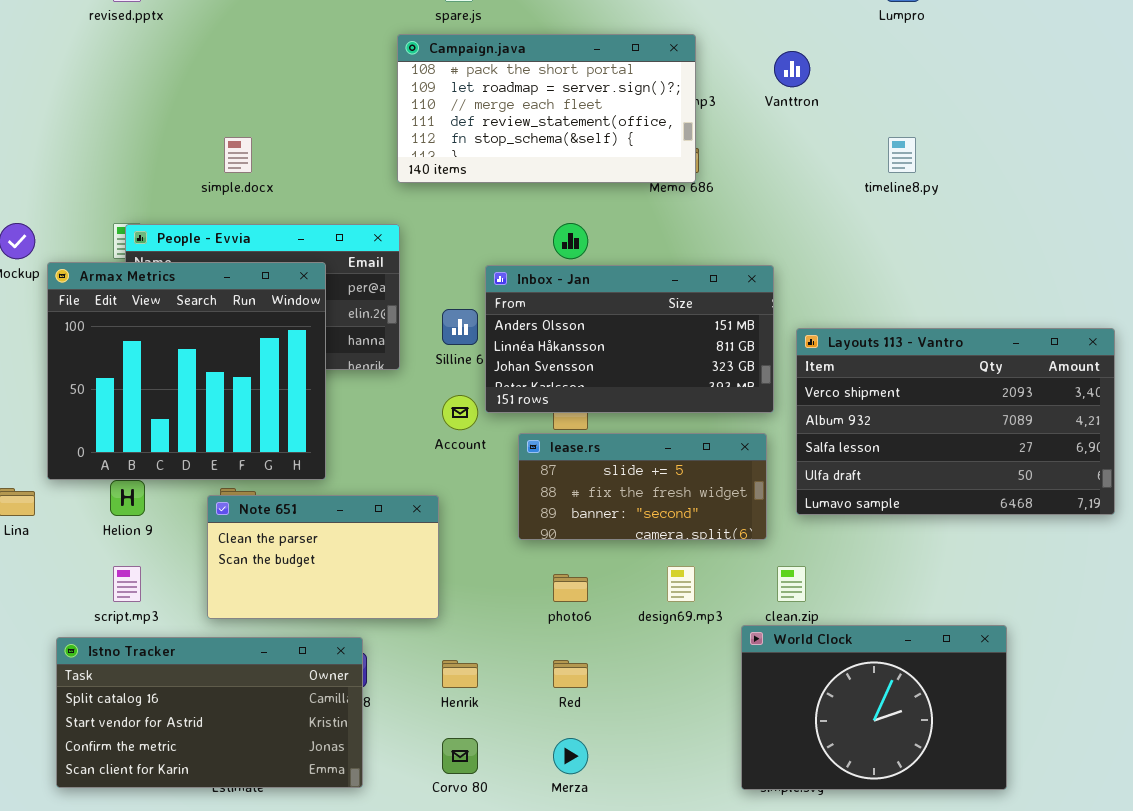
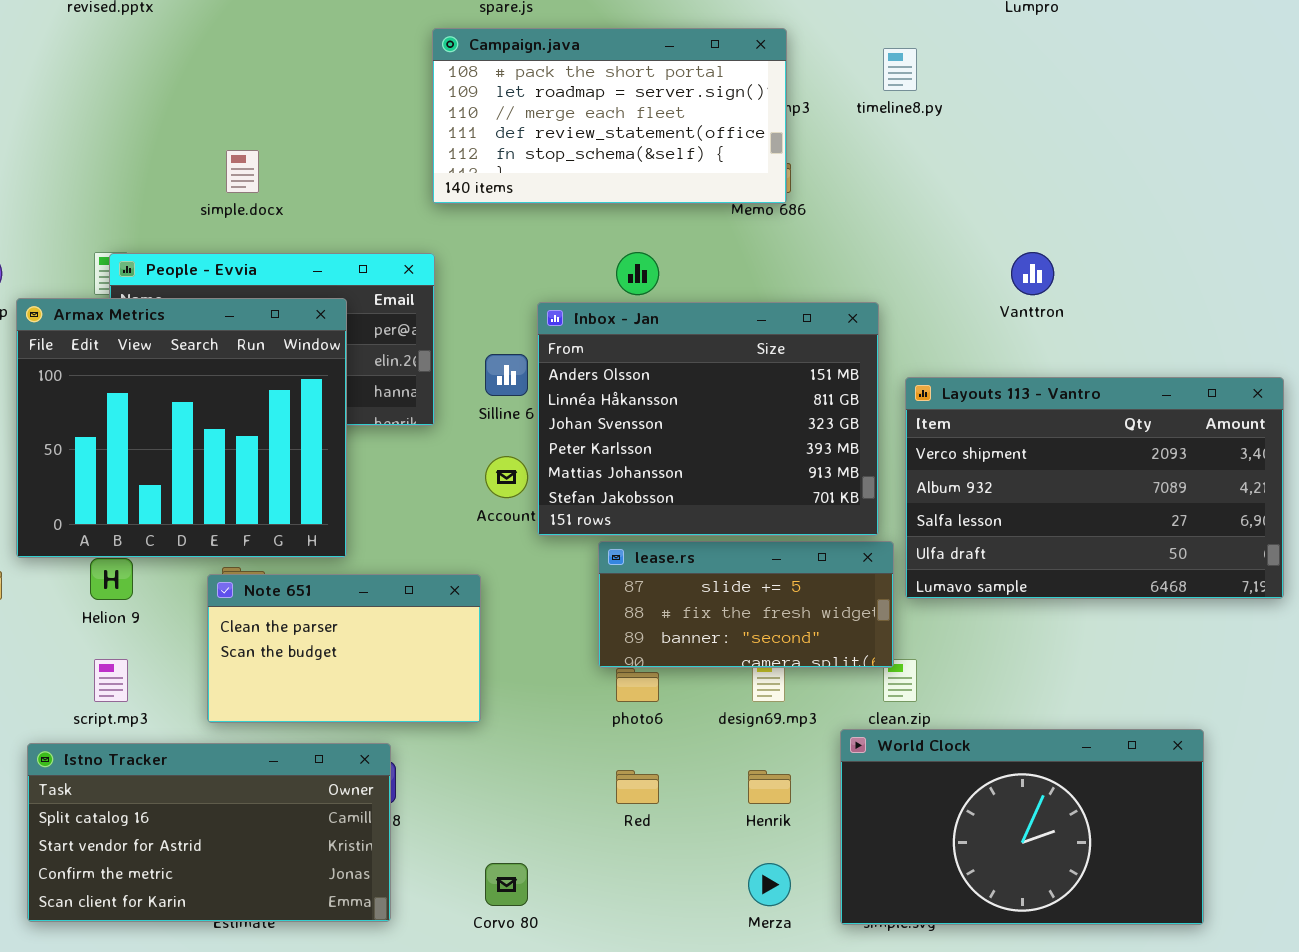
Vanttron: [774,51,810,87] -> [1011,252,1054,295], moved
timeline8.py: [888,137,916,173] -> [883,48,917,91], moved
Inbox - Jan: [485,265,774,413] -> [537,302,879,536], resized
lease.rs: [518,433,767,540] -> [598,541,894,668], moved
World Clock: [741,625,1007,790] -> [840,729,1204,925], resized
Henrik: [442,660,478,688] -> [748,770,791,804], moved
Merza: [553,738,588,774] -> [748,863,791,906], moved

